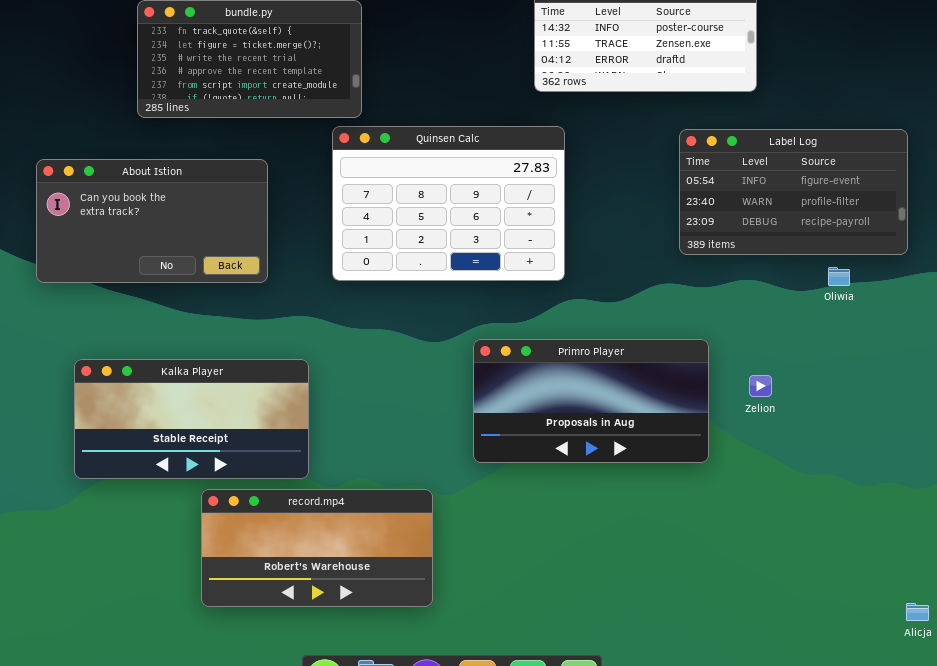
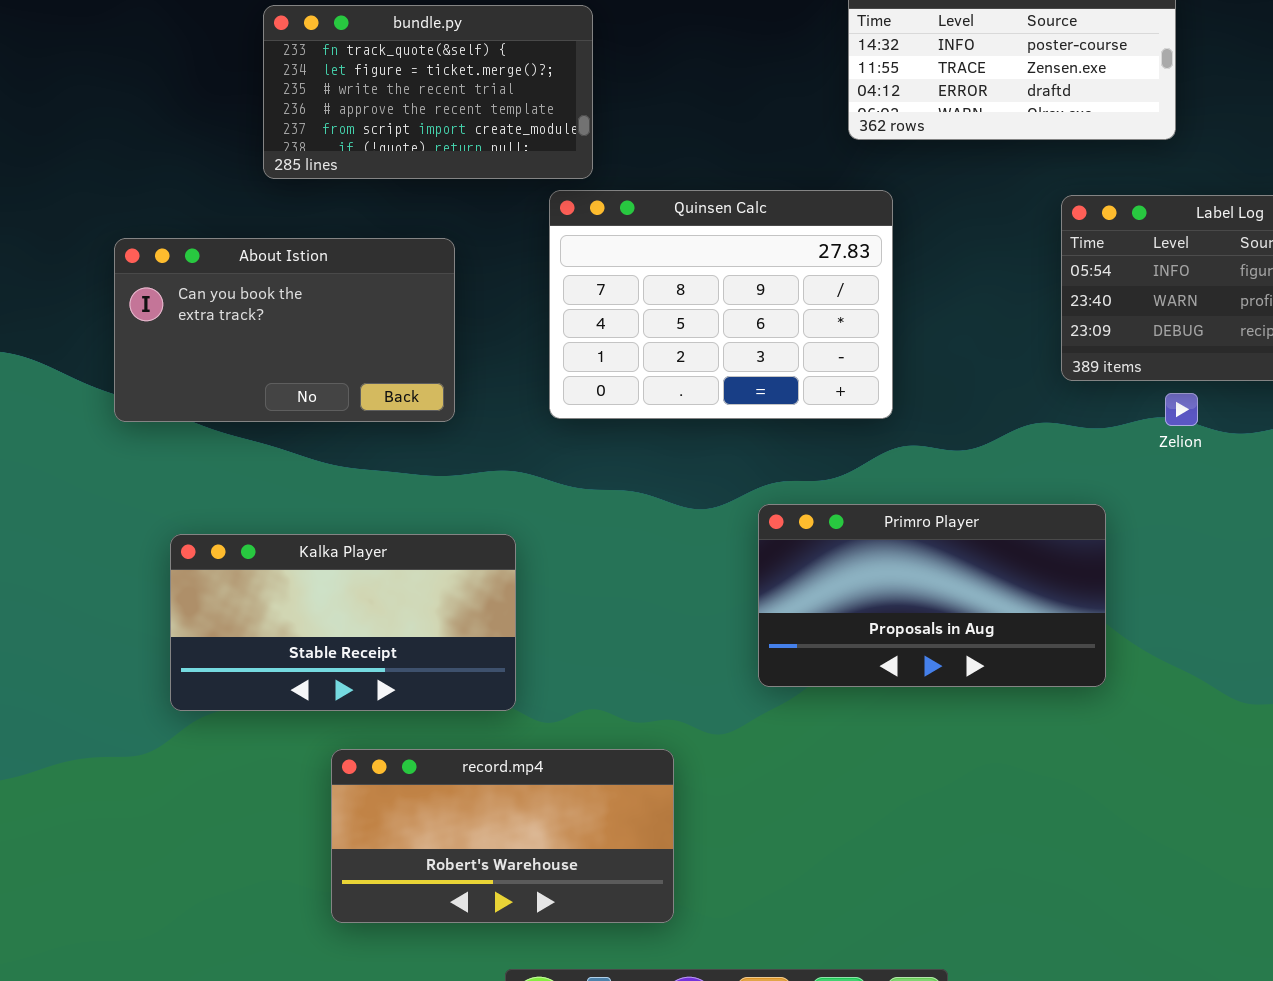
Zelion: [749,375,772,397] -> [1165,393,1198,426], moved
record.mp4: [201,489,433,607] -> [331,749,674,923], moved

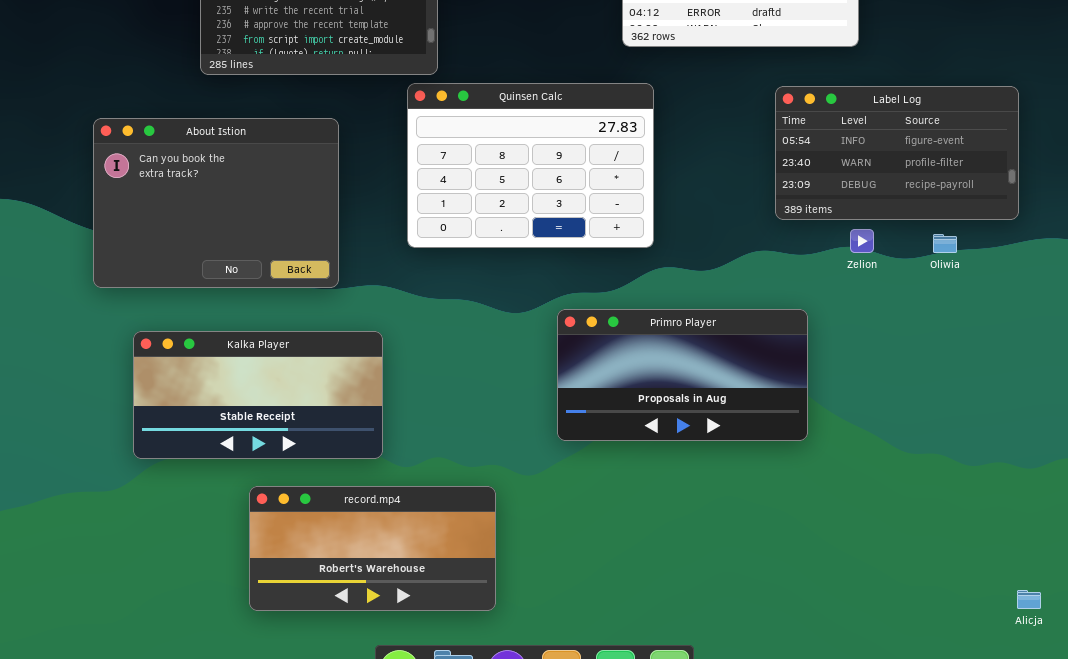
About Istion: [114,238,455,422] -> [93,118,339,288], resized

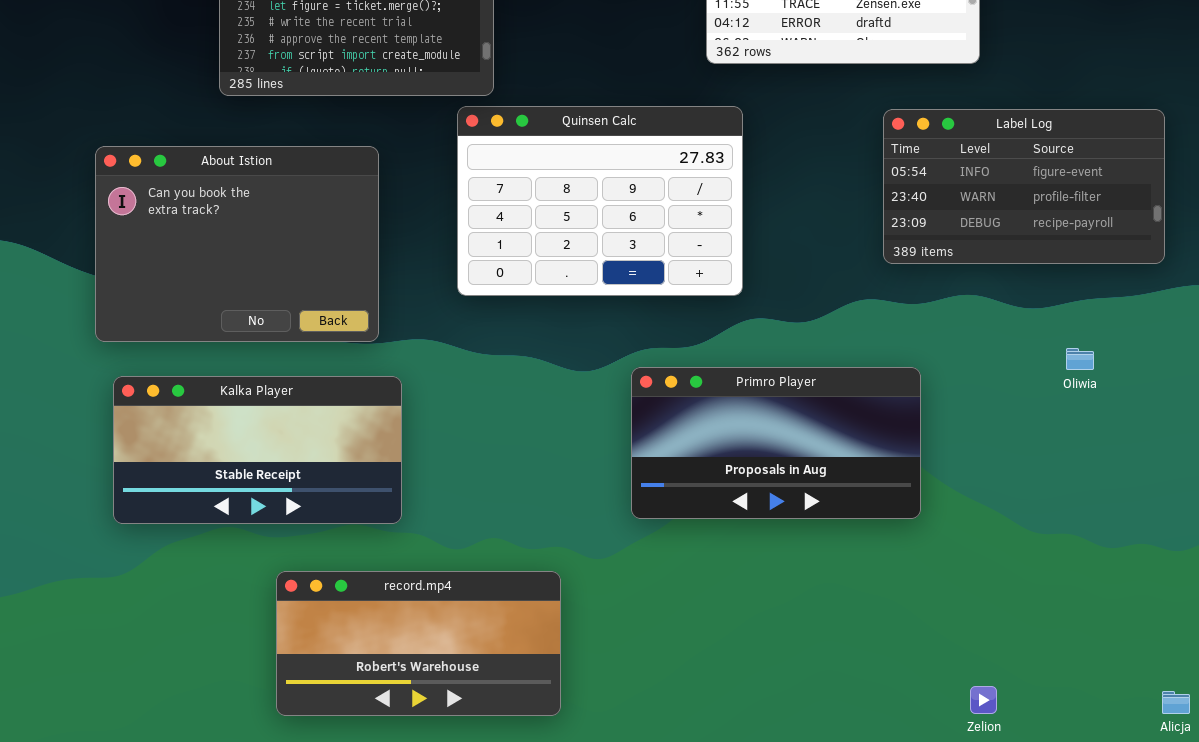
Zelion: [850,229,874,253] -> [970,686,997,714], moved
Oliwia: [933,234,957,253] -> [1066,348,1094,370], moved
Kalka Player: [133,331,383,459] -> [113,376,402,524], moved

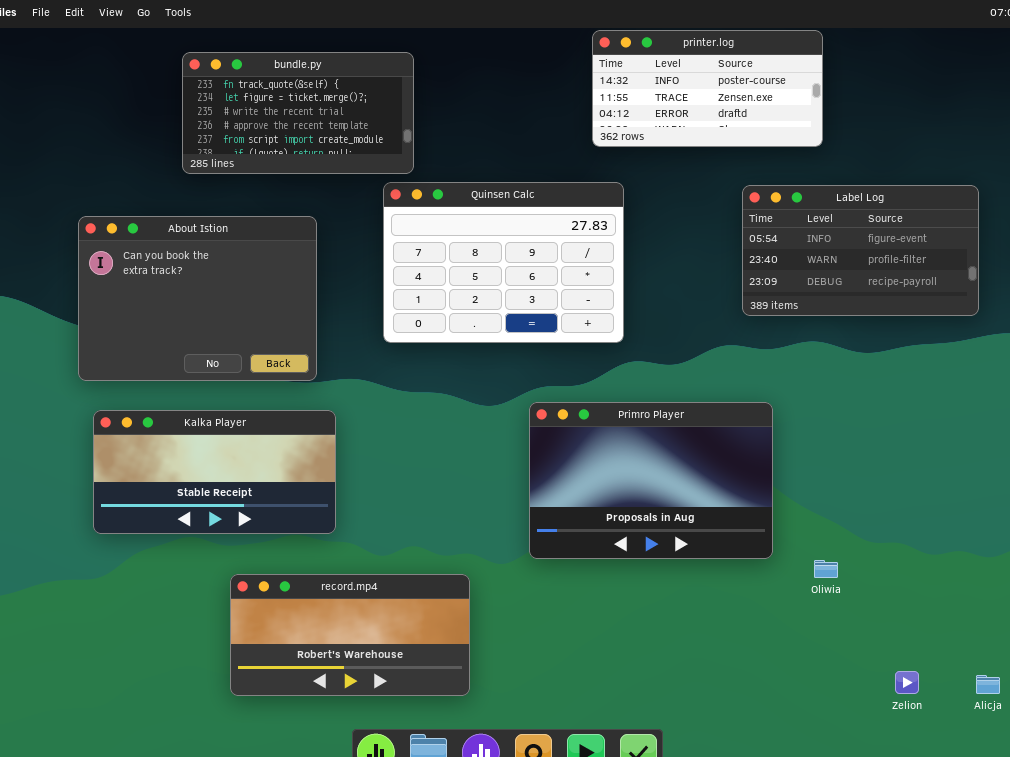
Oliwia: [1066,348,1094,370] -> [814,560,838,578], moved
Primro Player: [631,367,921,519] -> [529,402,773,559], resized
Zelion: [970,686,997,714] -> [895,671,919,694], moved

